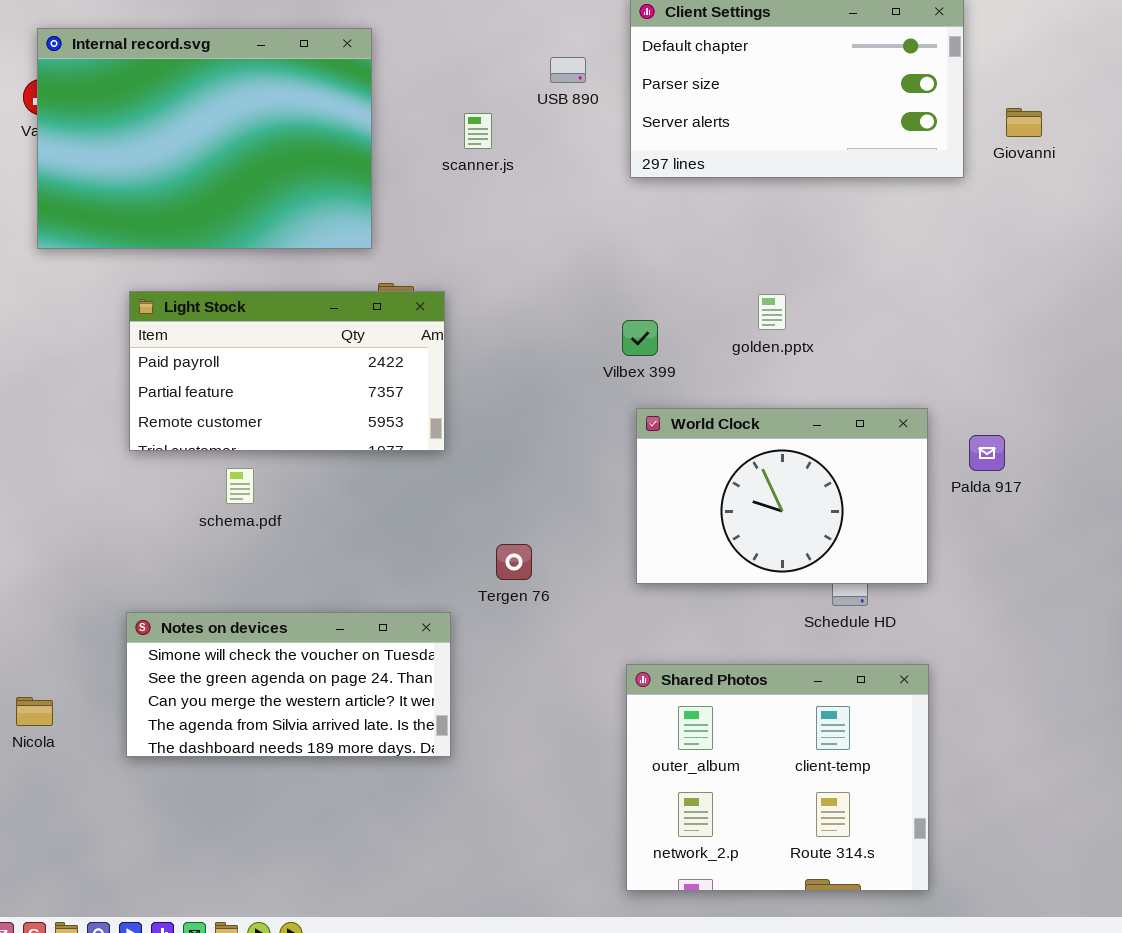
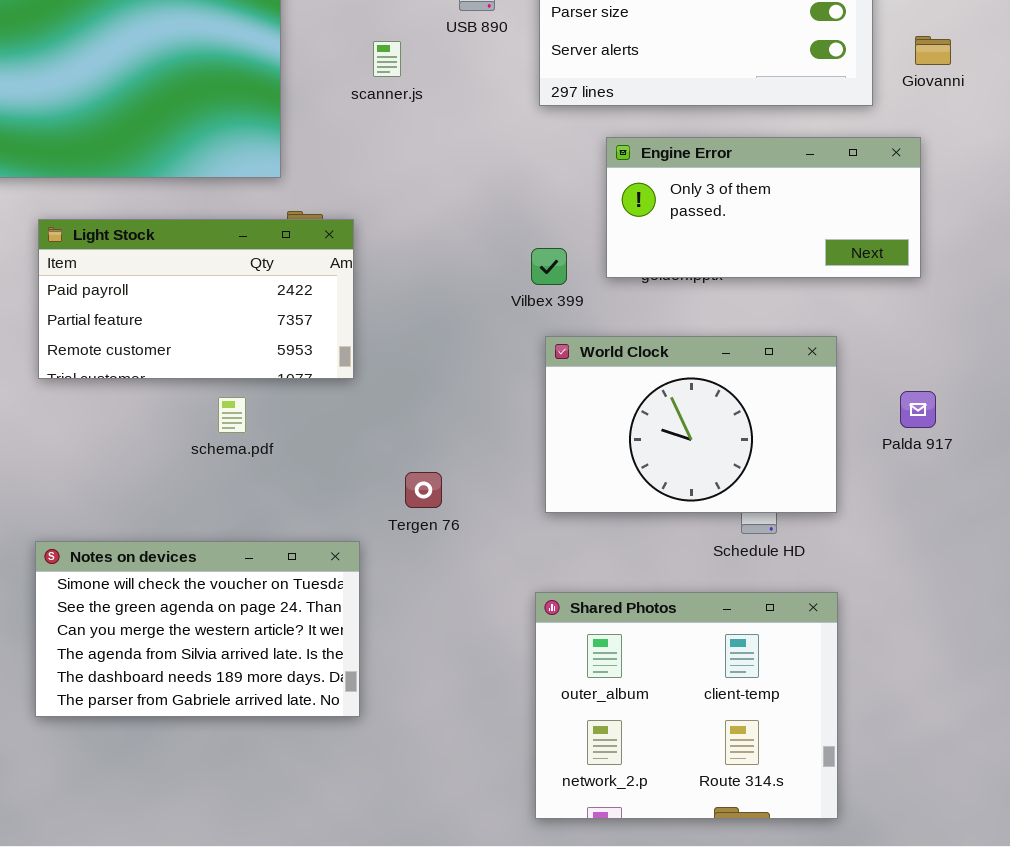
Engine Error: none -> [606,137,921,278], opened
Palda 917: [969,435,1005,471] -> [900,391,936,428], moved
schema.pdf: [226,468,254,504] -> [218,397,246,433], moved
Notes on devices: [126,612,451,757] -> [35,541,360,717], resized

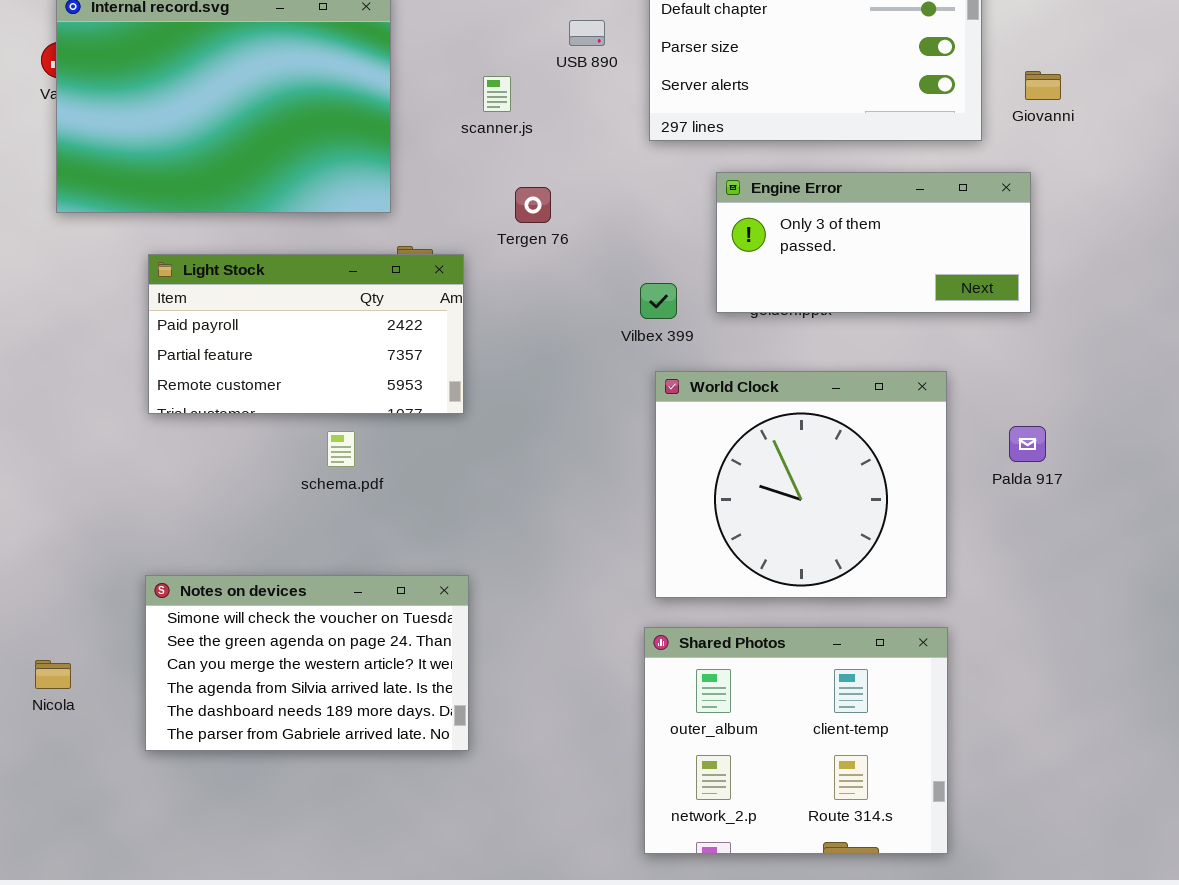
World Clock: [545,336,837,513] -> [655,371,947,598], resized
Tergen 76: [405,472,442,508] -> [515,187,551,223], moved

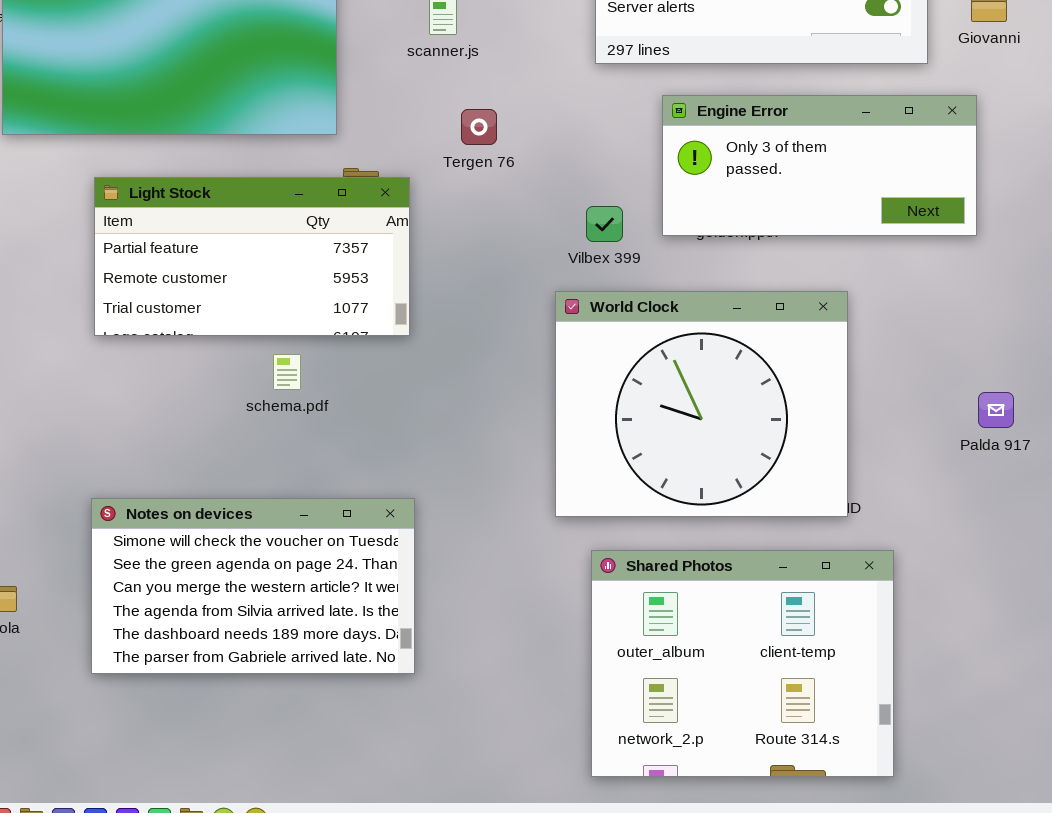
Light Stock: [148,254,464,414] -> [94,177,410,336], scrolled down 1 row
World Clock: [655,371,947,598] -> [555,291,848,517], moved
Palda 917: [1009,426,1046,462] -> [978,392,1014,428], moved

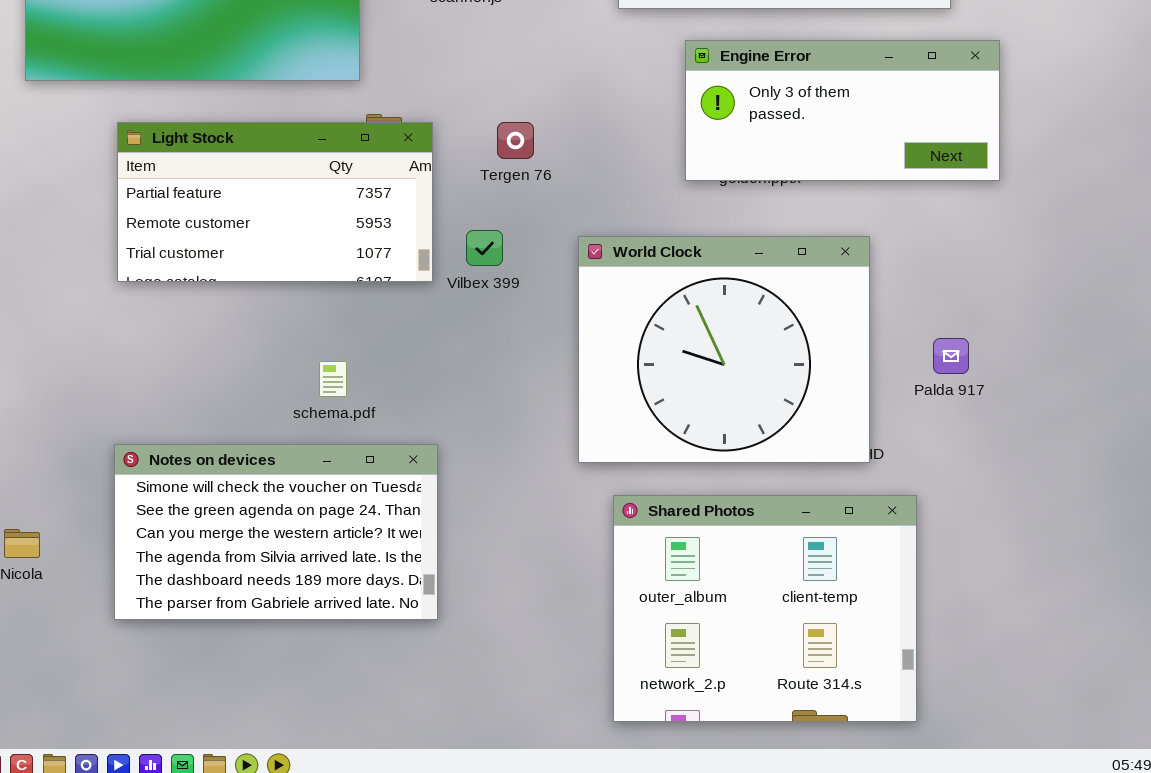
Tergen 76: [461,109,497,145] -> [497,122,534,159], moved
Vilbex 399: [586,206,623,242] -> [466,230,503,266], moved
schema.pdf: [273,354,301,390] -> [319,361,347,397], moved
Palda 917: [978,392,1014,428] -> [933,338,969,374], moved

